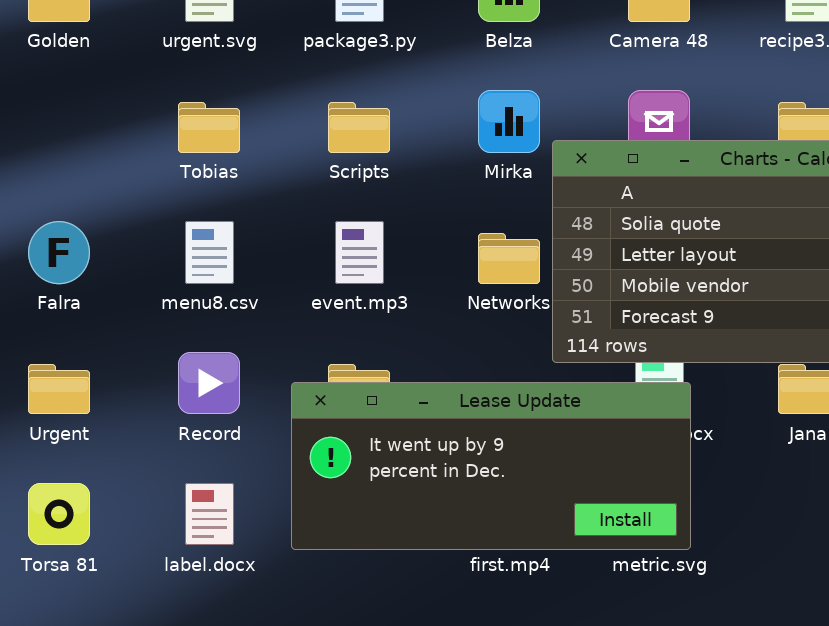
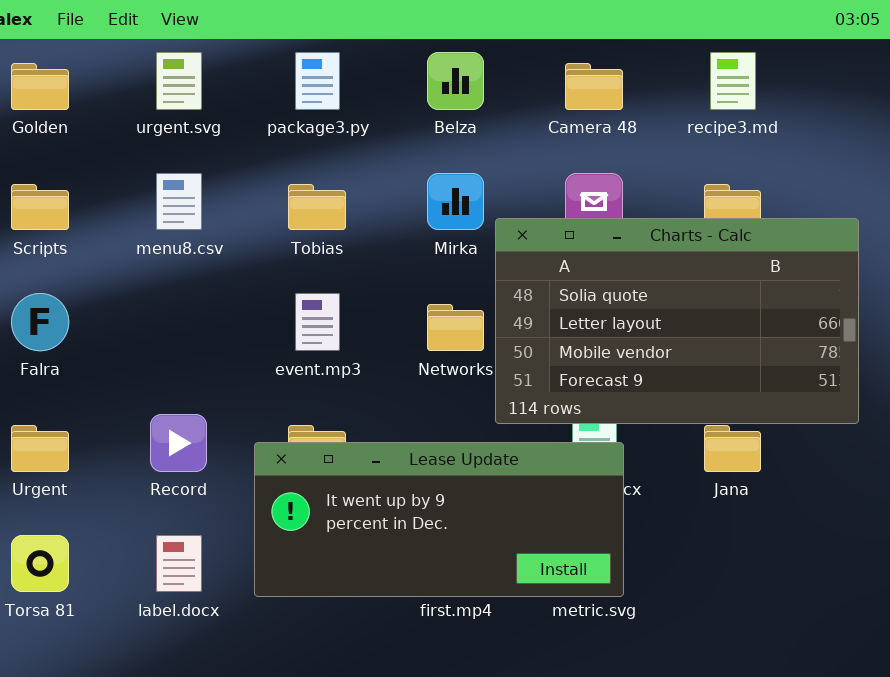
Tobias: [178,102,240,153] -> [288,184,346,230], moved
Scripts: [328,102,390,153] -> [11,184,69,230], moved
menu8.csv: [185,221,234,284] -> [156,173,202,230], moved

